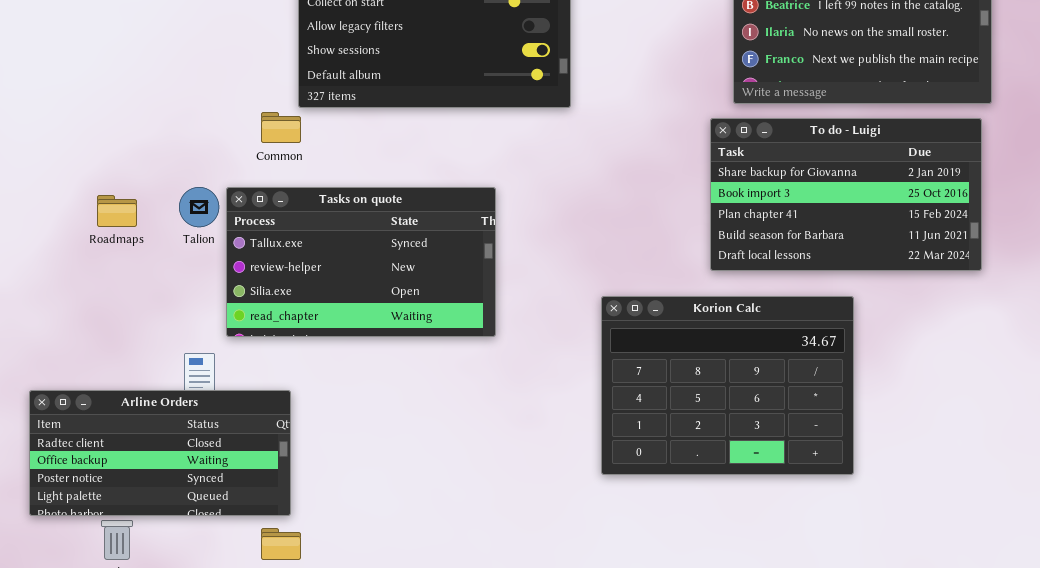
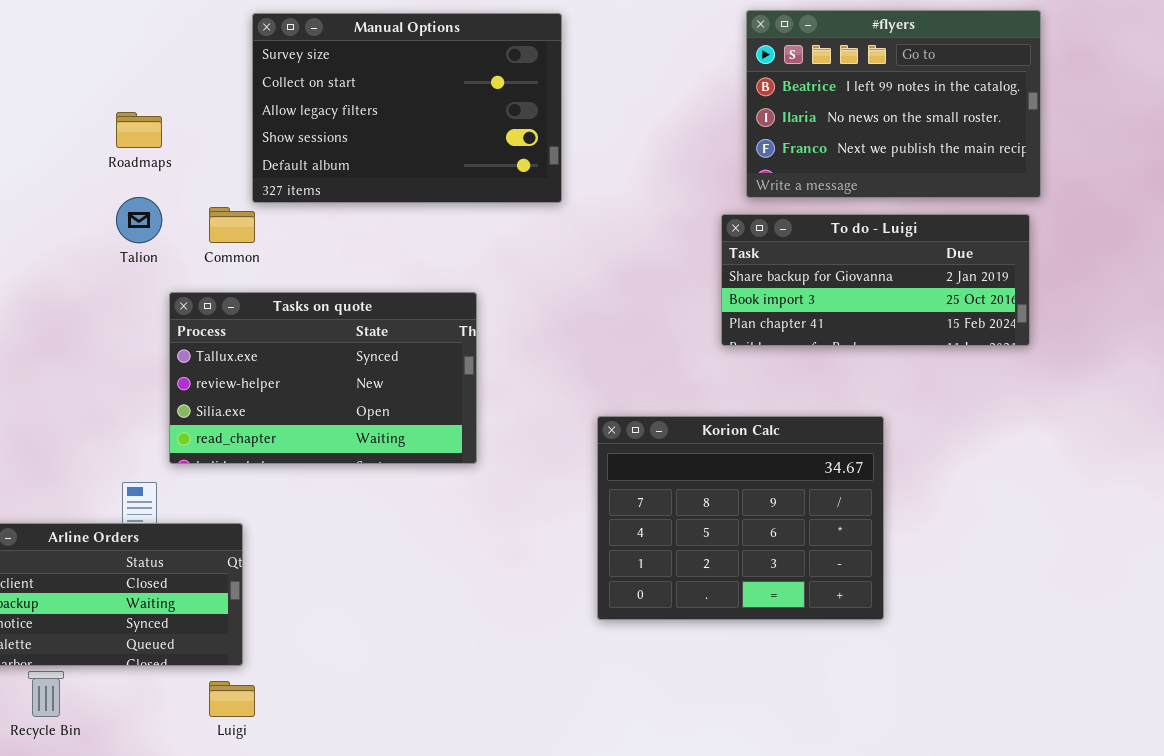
To do - Luigi: [710,118,982,271] -> [721,214,1030,346], resized
Talion: [179,187,219,227] -> [116,197,162,243], moved
Roadmaps: [97,195,137,227] -> [116,112,162,148], moved

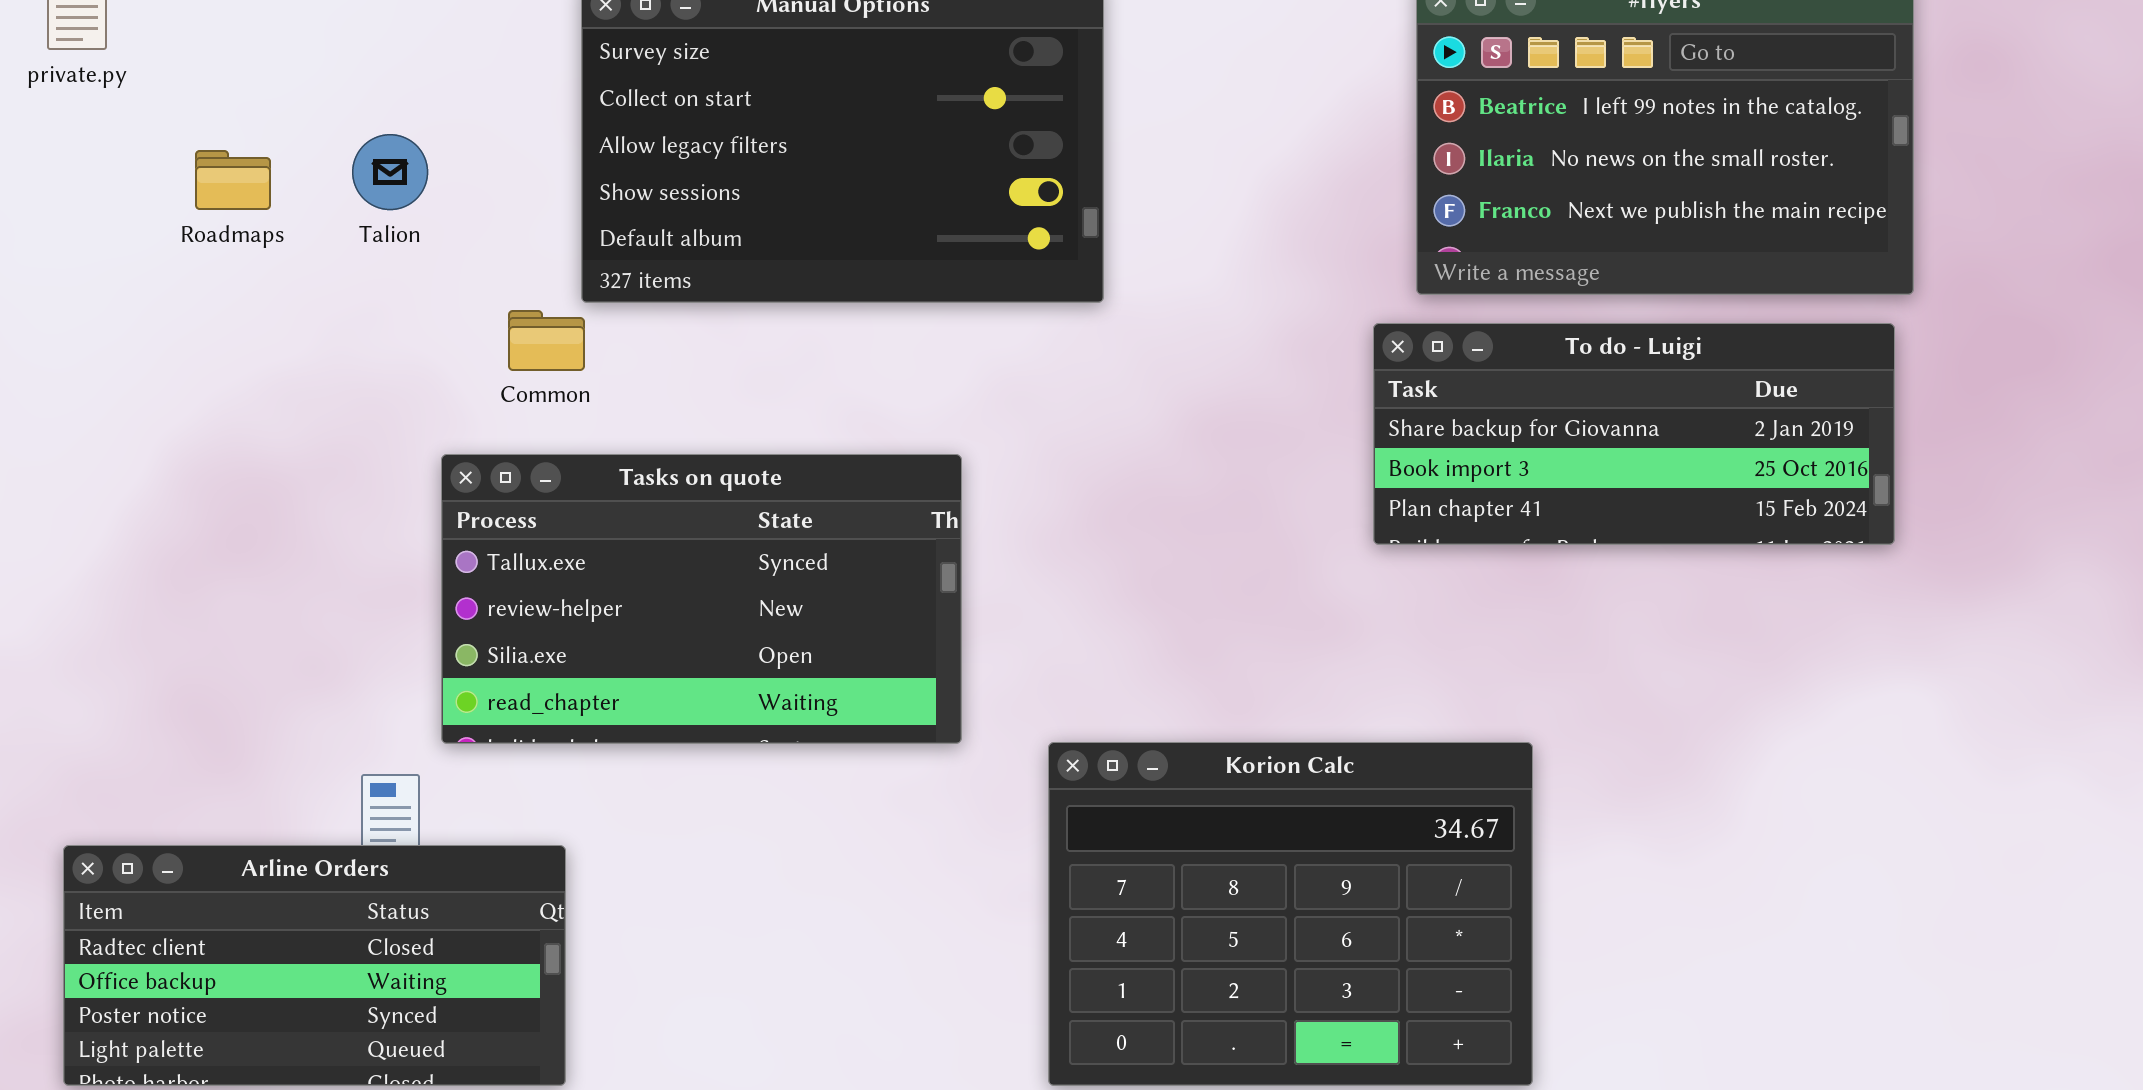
Roadmaps: [116,112,162,148] -> [195,150,271,210], moved
Talion: [116,197,162,243] -> [352,134,428,210], moved
Korion Calc: [597,416,884,620] -> [1048,742,1533,1086], moved

